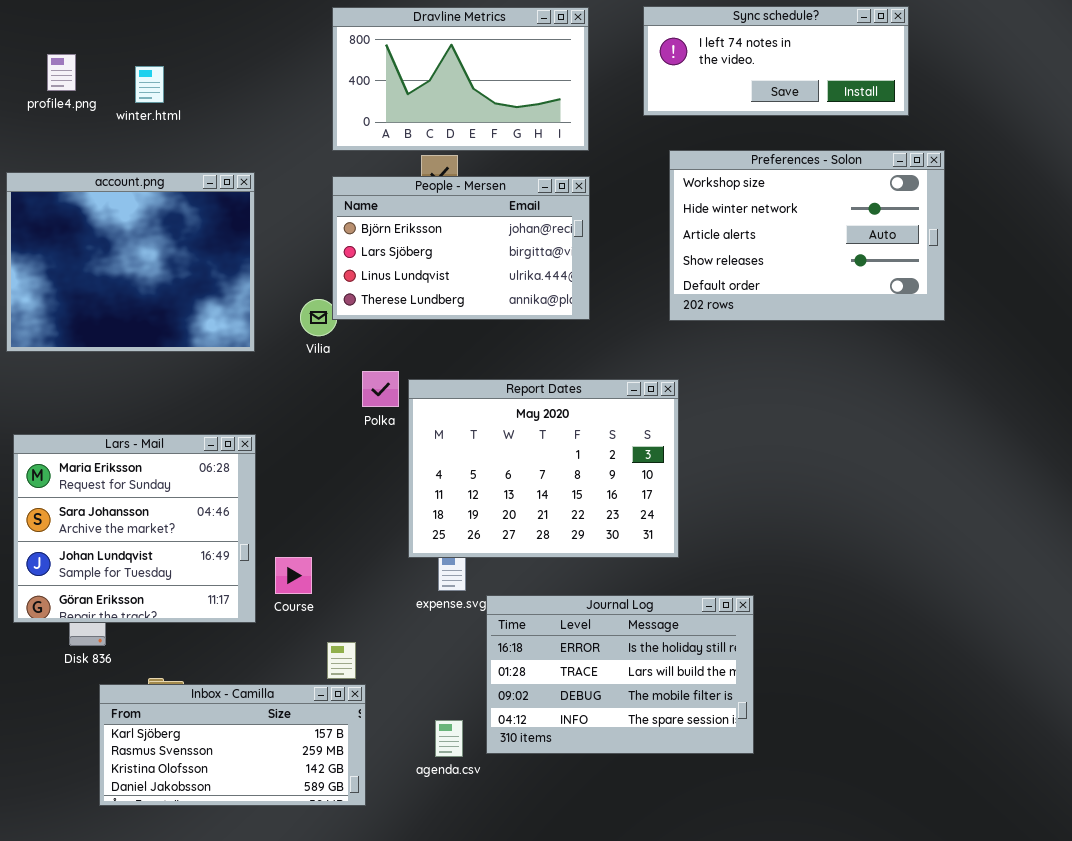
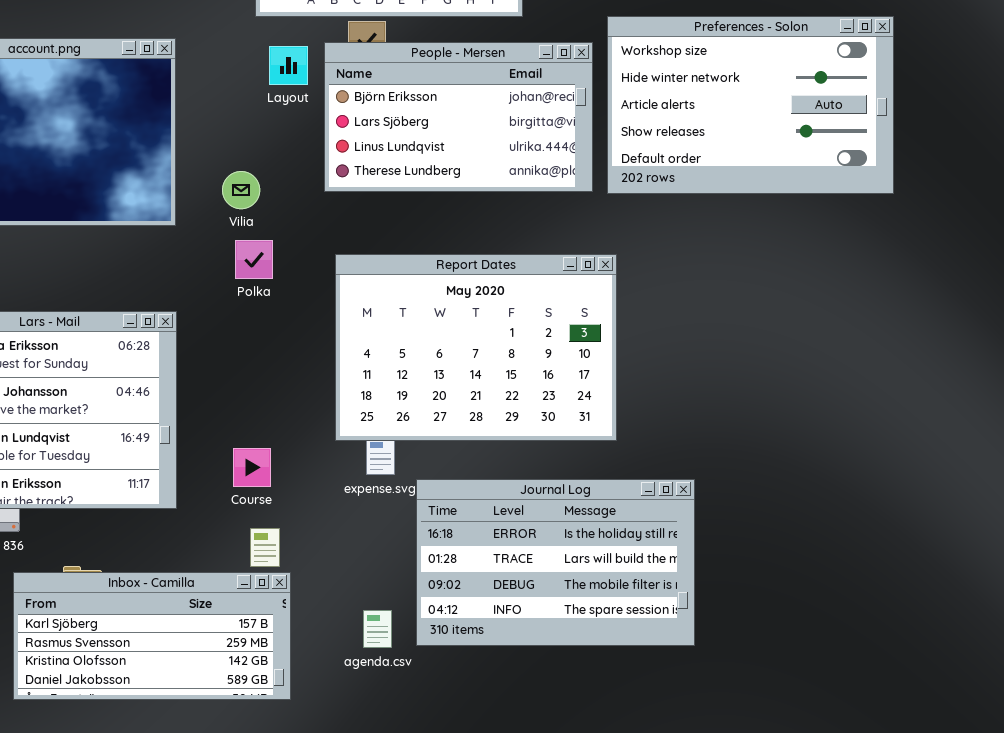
People - Mersen: [332,176,590,320] -> [324,42,593,192], moved
Polka: [362,371,399,407] -> [235,240,273,279], moved
Course: [275,557,312,594] -> [233,448,271,487], moved

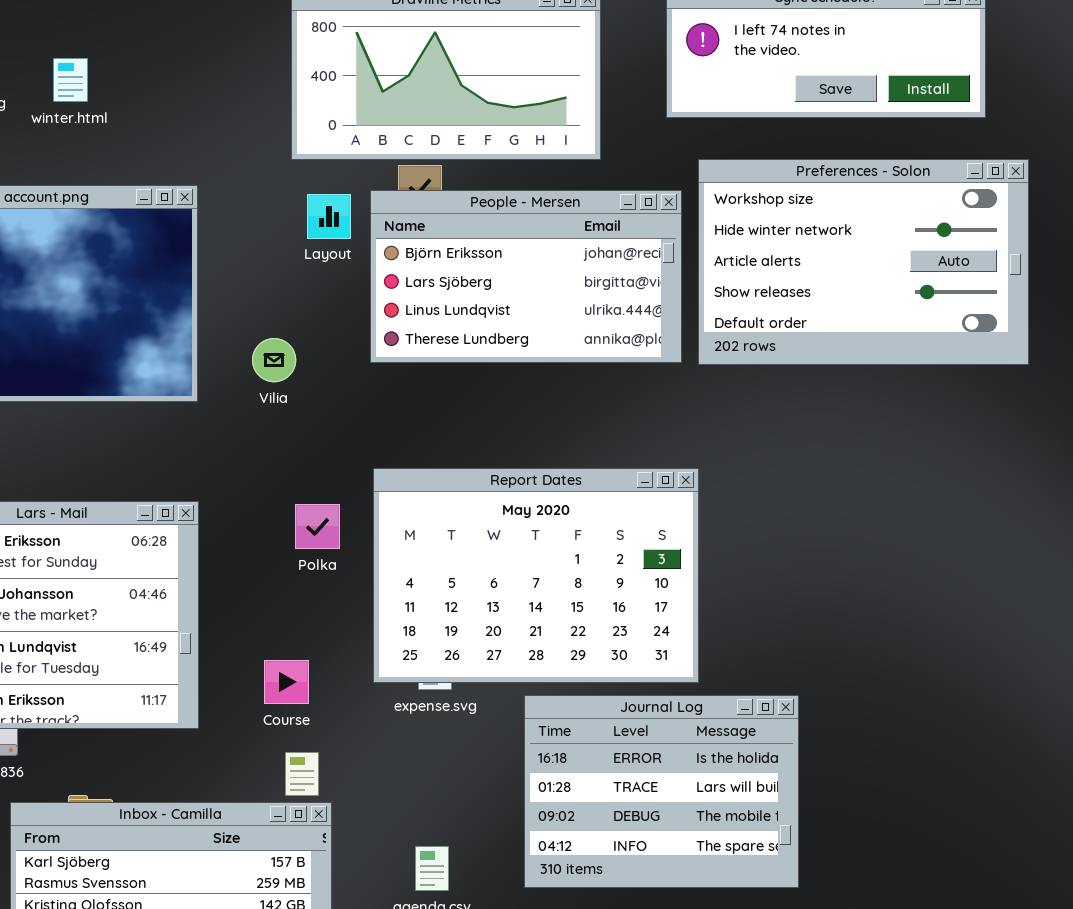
Polka: [235,240,273,279] -> [295,504,340,549], moved
Report Dates: [335,254,617,441] -> [373,468,699,683], moved
Journal Log: [416,479,695,646] -> [524,695,799,888], resized

